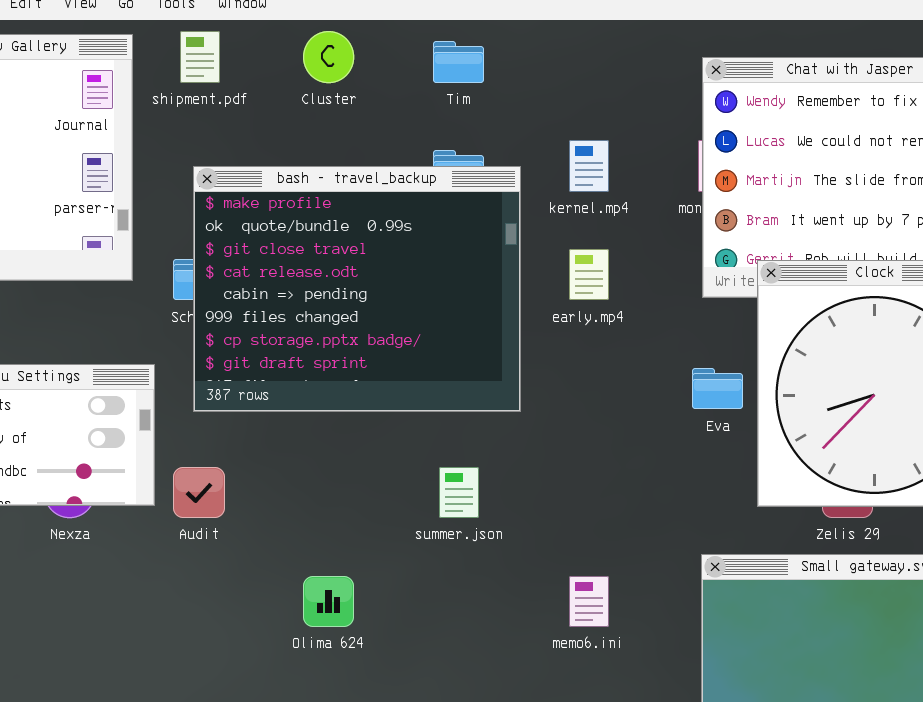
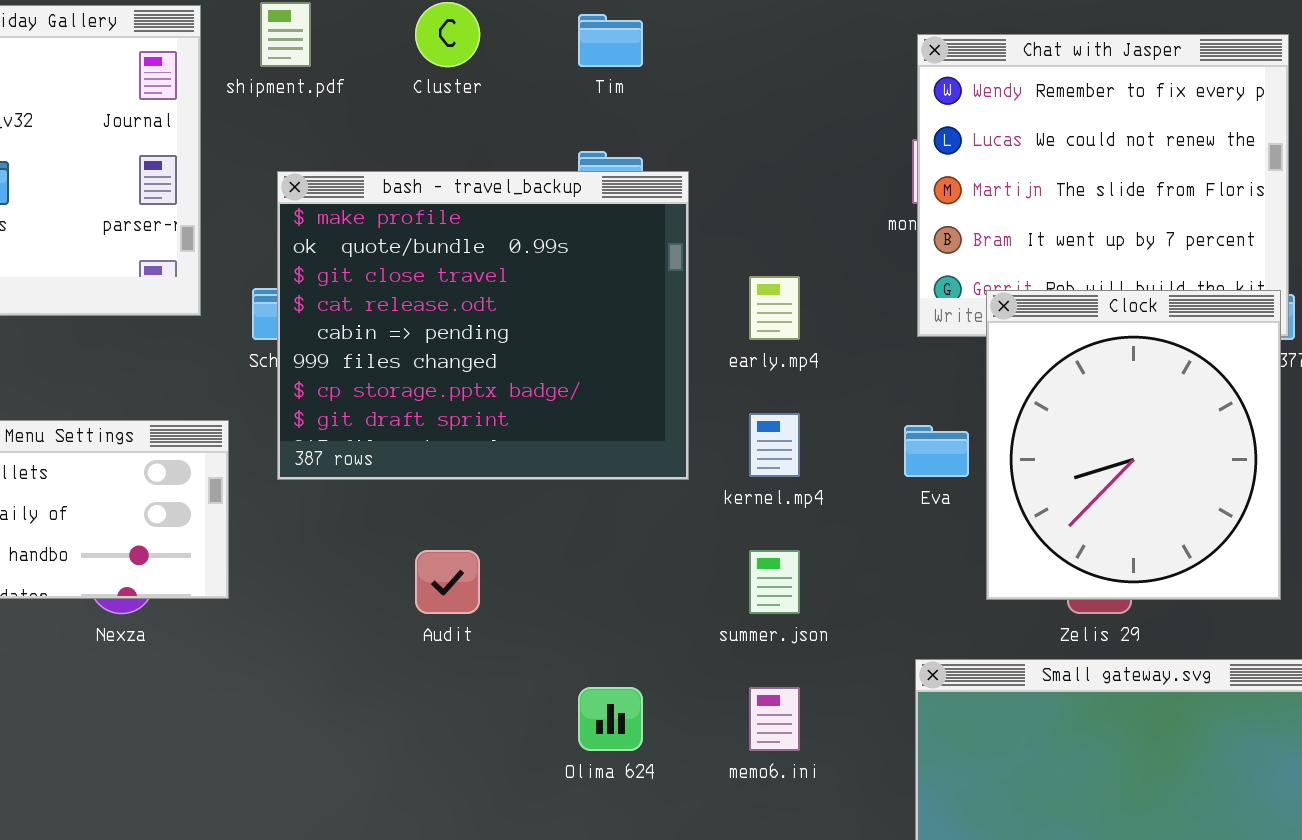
kernel.mp4: [569,140,609,192] -> [749,413,800,477], moved
Audit: [173,467,225,518] -> [415,550,480,614], moved
summer.json: [439,467,479,518] -> [749,550,800,614], moved
Olima 624: [303,576,354,627] -> [578,687,643,751], moved

